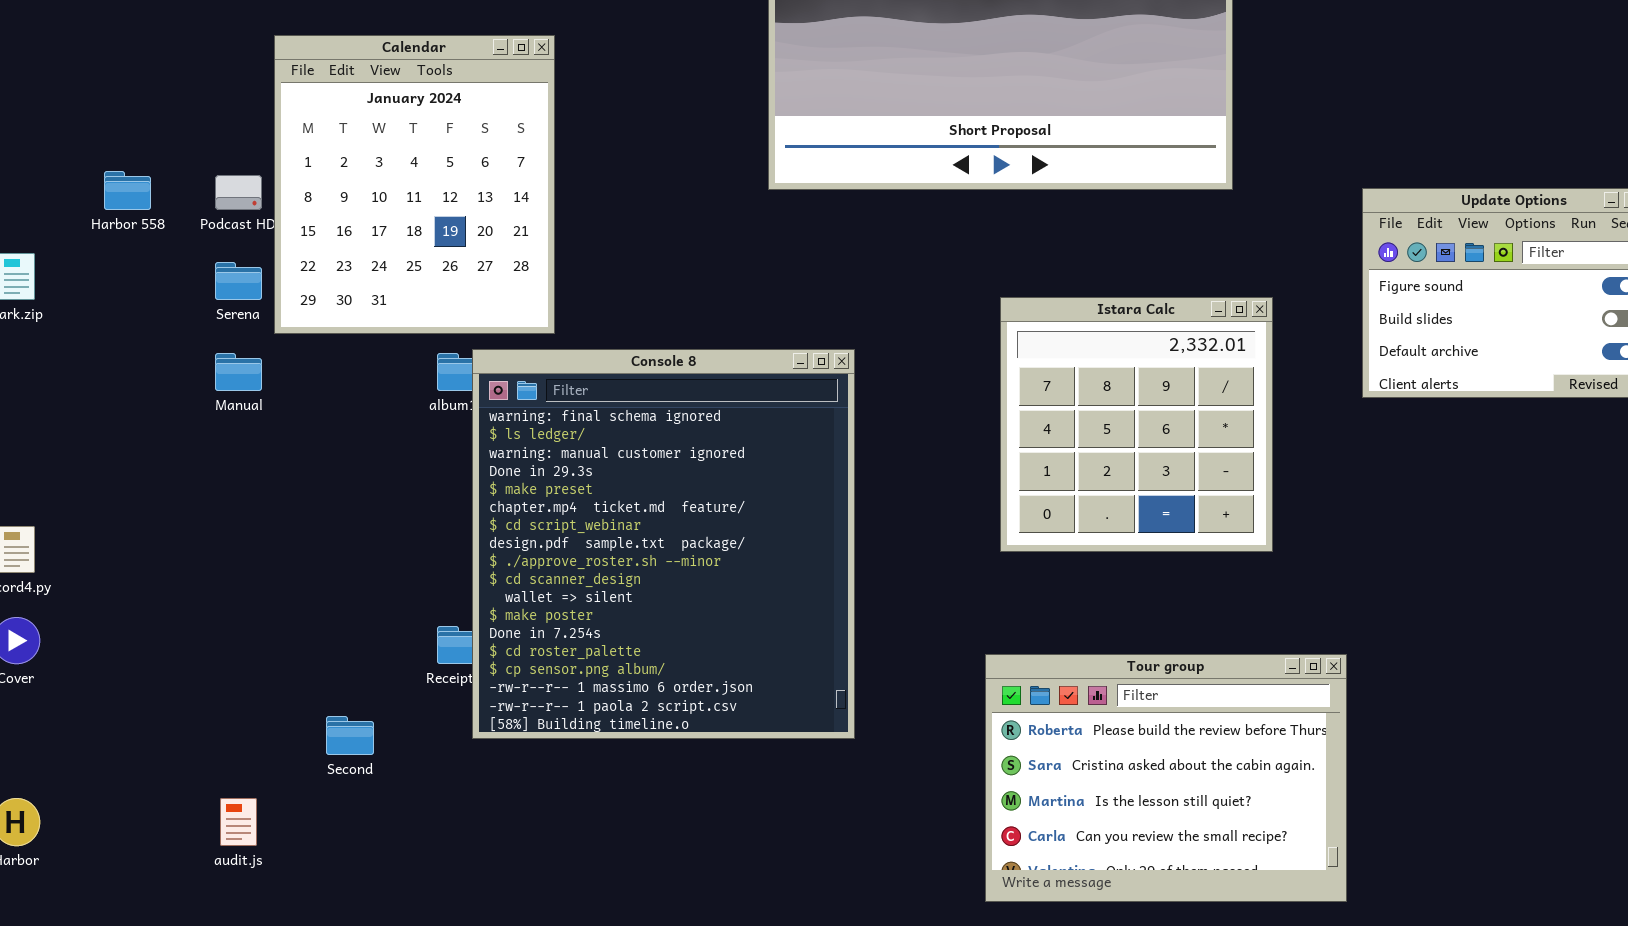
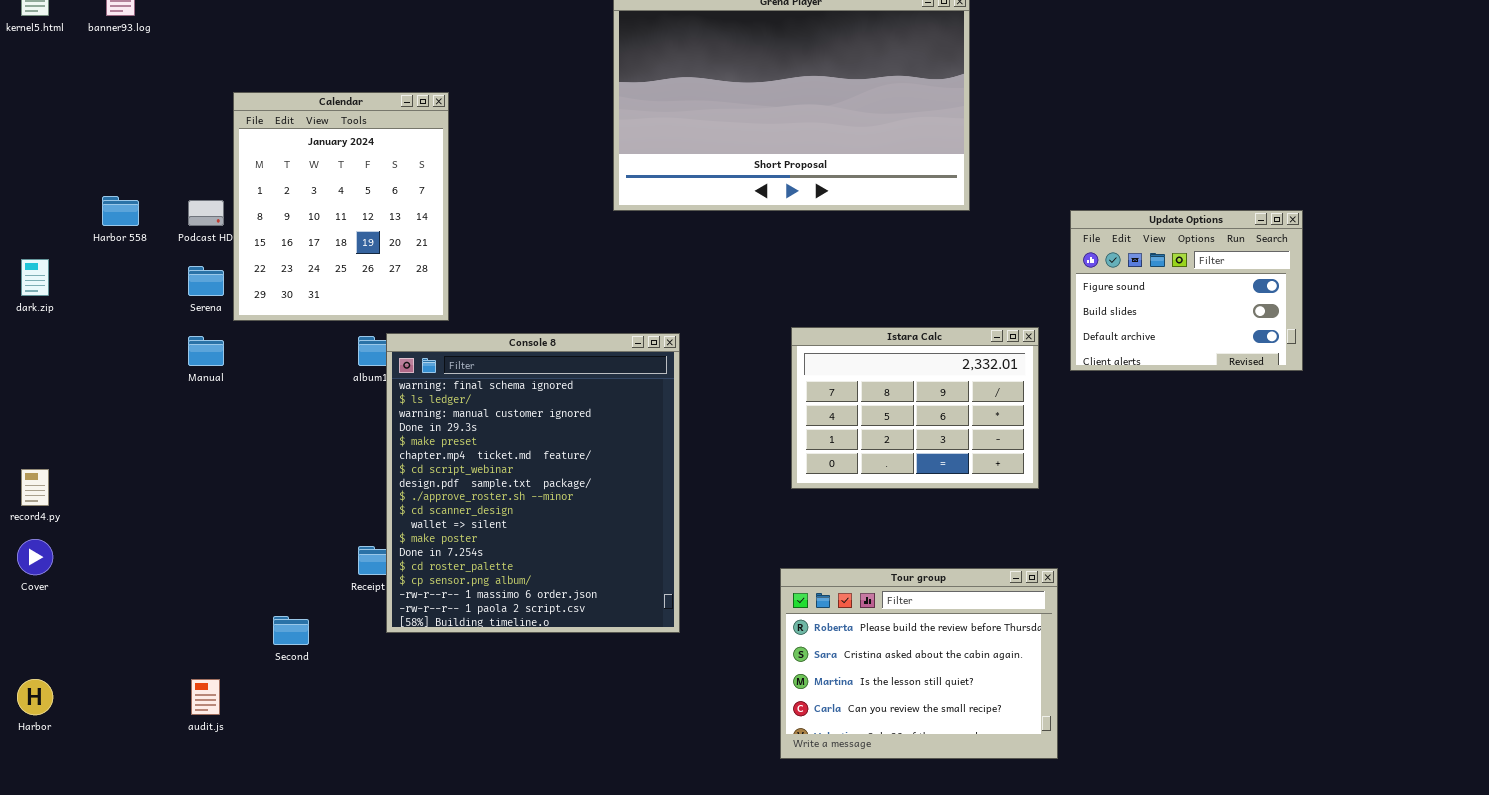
Istara Calc: [1000,297,1273,552] -> [791,327,1039,489], resized

